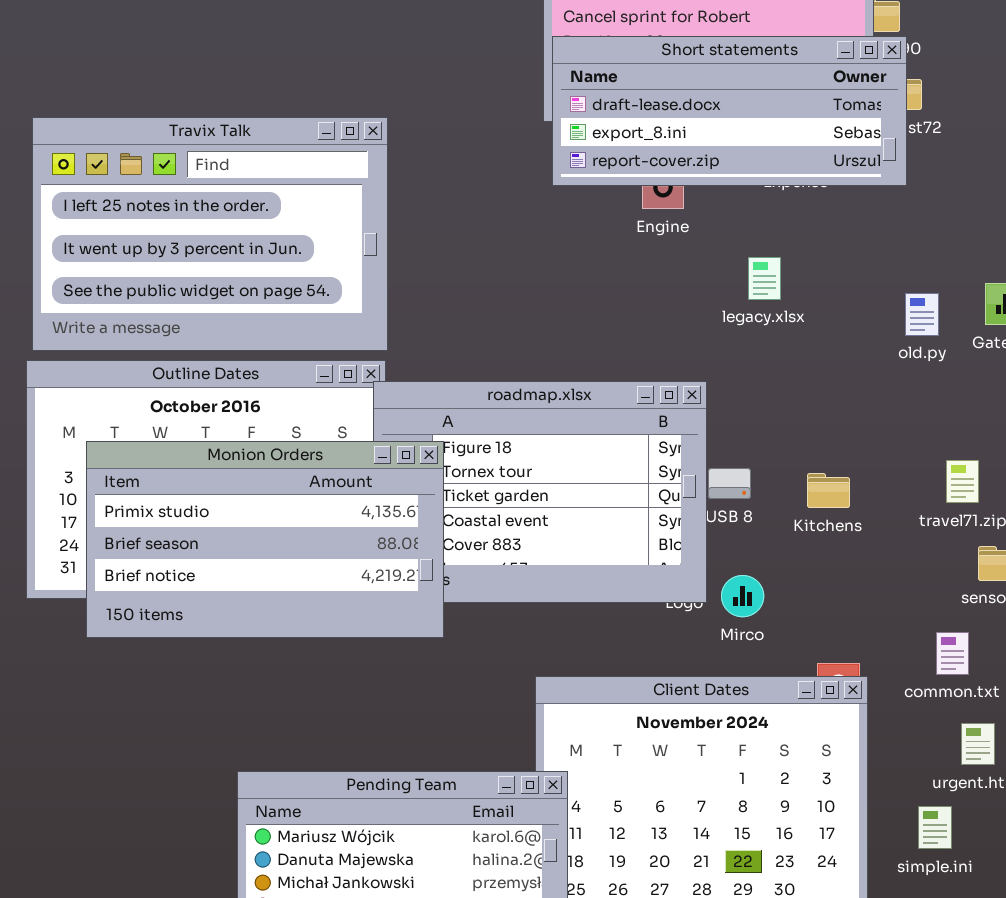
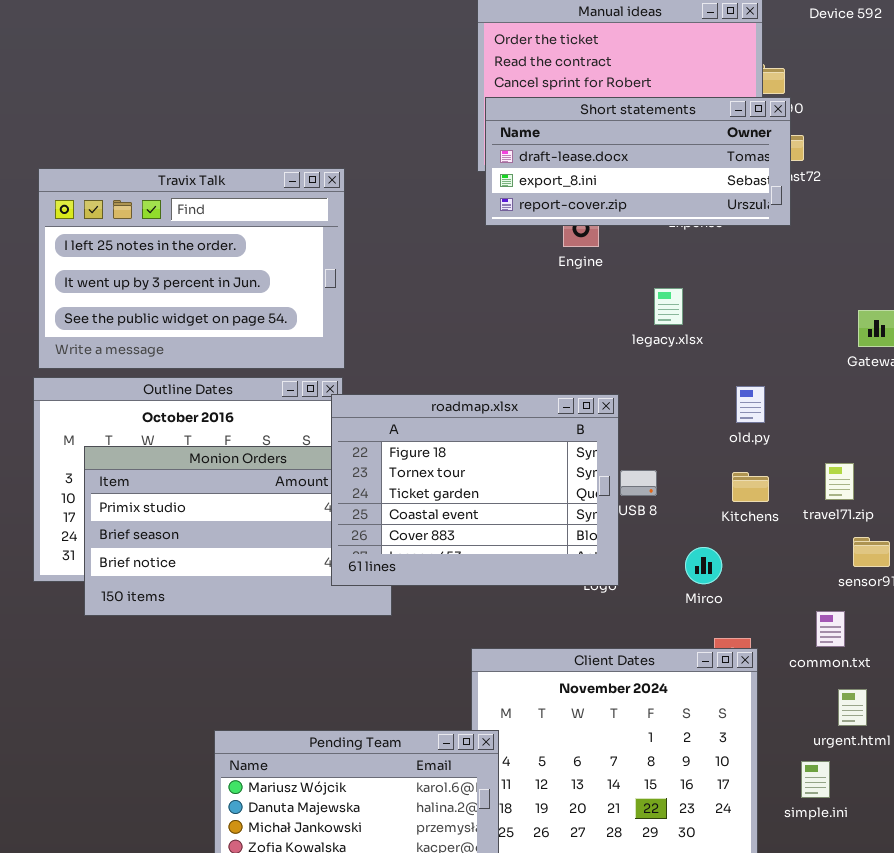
old.py: [905,293,939,336] -> [736,386,765,423], moved
roadmap.xlsx: [373,381,707,603] -> [331,394,619,586], raised
Kitchens: [807,473,850,508] -> [732,472,769,502], moved
Mirco: [721,575,764,617] -> [685,547,722,584], moved

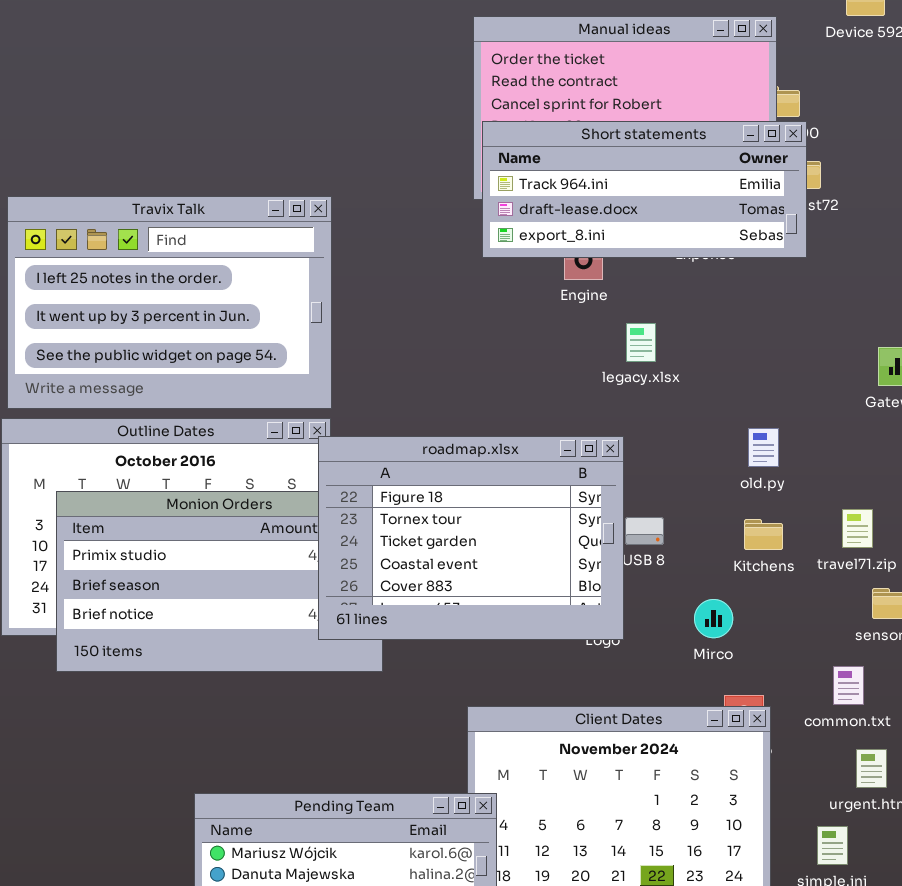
Short statements: [485,97,791,226] -> [482,121,807,258], scrolled up 1 row
legacy.xlsx: [654,288,683,325] -> [626,323,656,362], moved

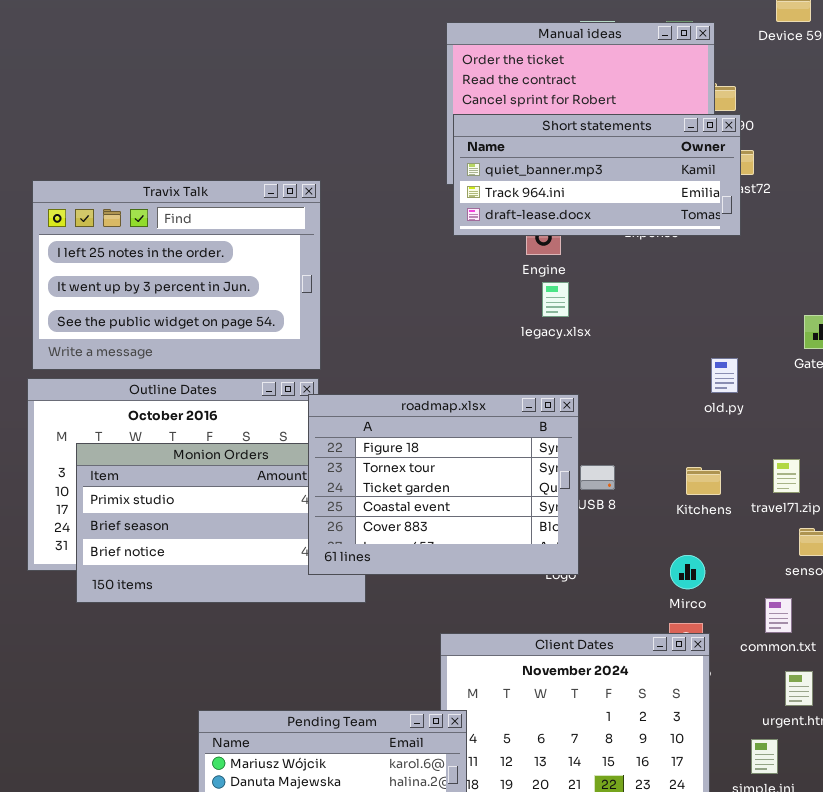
Short statements: [482,121,807,258] -> [453,114,741,236], scrolled up 1 row
legacy.xlsx: [626,323,656,362] -> [542,282,569,317], moved
old.py: [748,428,779,467] -> [711,358,738,393], moved
Mirco: [694,599,733,638] -> [670,555,705,589], moved

